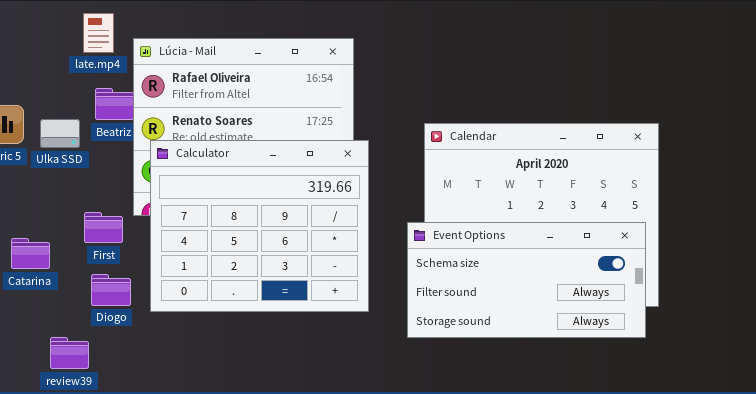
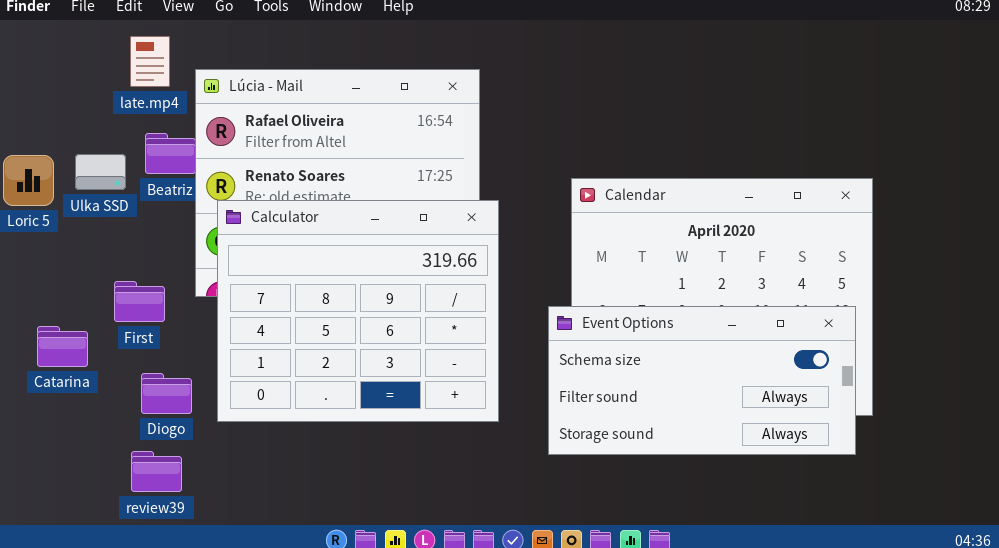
Ulka SSD: [40,119,80,148] -> [75,154,126,190], moved
First: [84,212,123,243] -> [114,281,165,322], moved
review39: [50,337,89,369] -> [131,451,182,492], moved

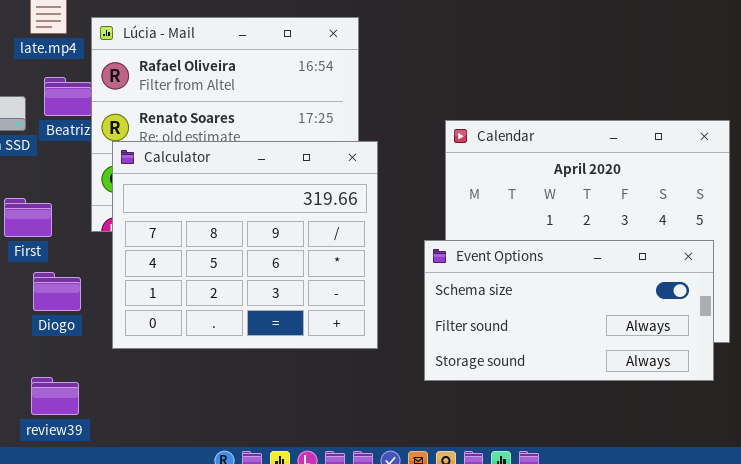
First: [114,281,165,322] -> [4,198,52,237], moved
Diogo: [141,373,192,414] -> [33,272,81,311], moved

